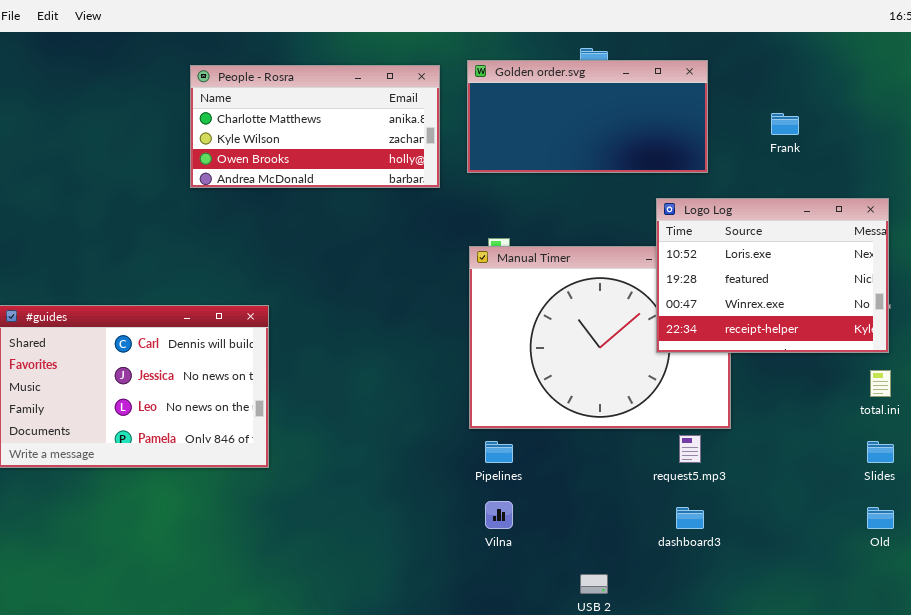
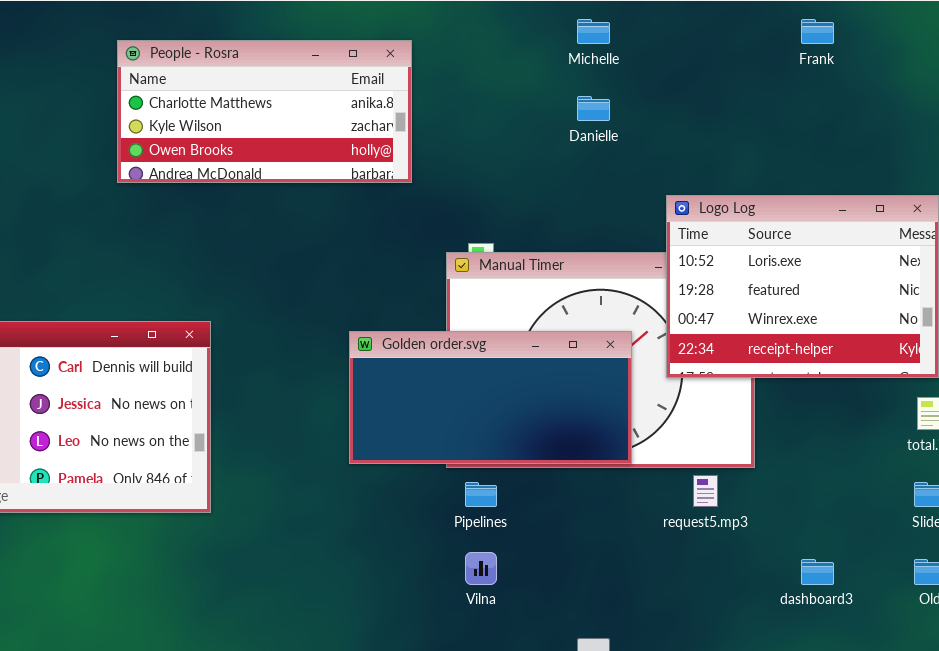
Golden order.svg: [467,60,708,173] -> [349,331,632,464], moved
Frank: [771,113,799,135] -> [801,19,834,44], moved
dashboard3: [676,507,704,529] -> [801,559,834,585], moved

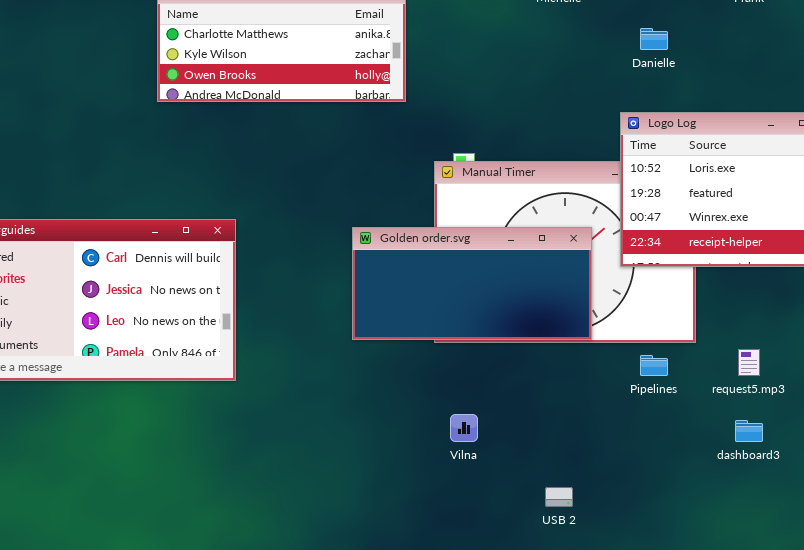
Danielle: [577,96,610,121] -> [640,28,668,50], moved
request5.mp3: [693,475,718,507] -> [738,349,760,376], moved
Pipelines: [465,482,497,507] -> [640,355,668,376], moved

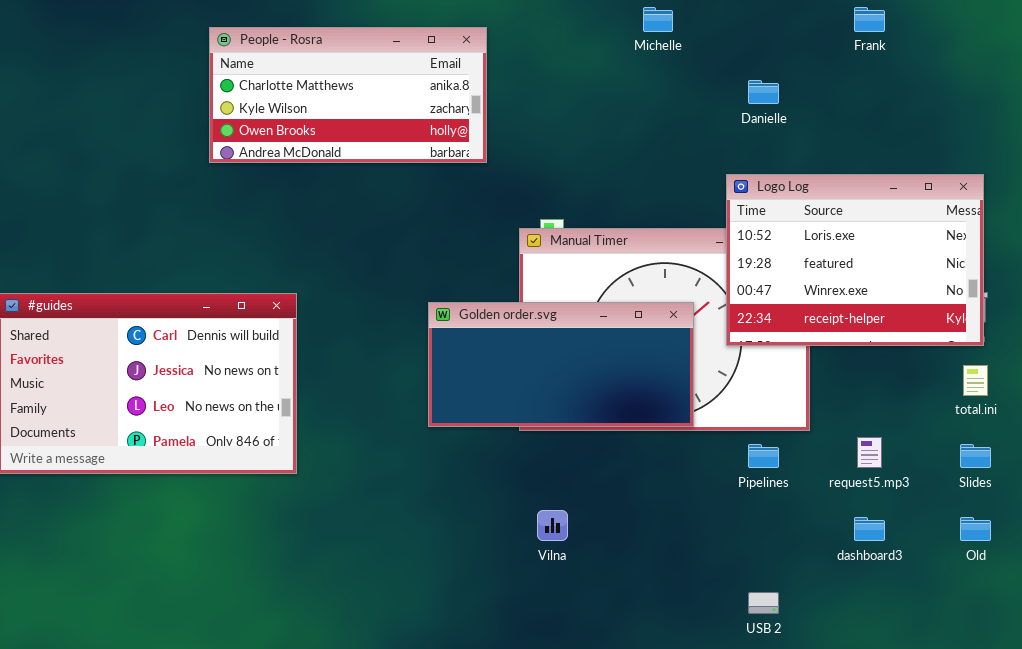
USB 2: [545,487,573,507] -> [748,592,779,614], moved

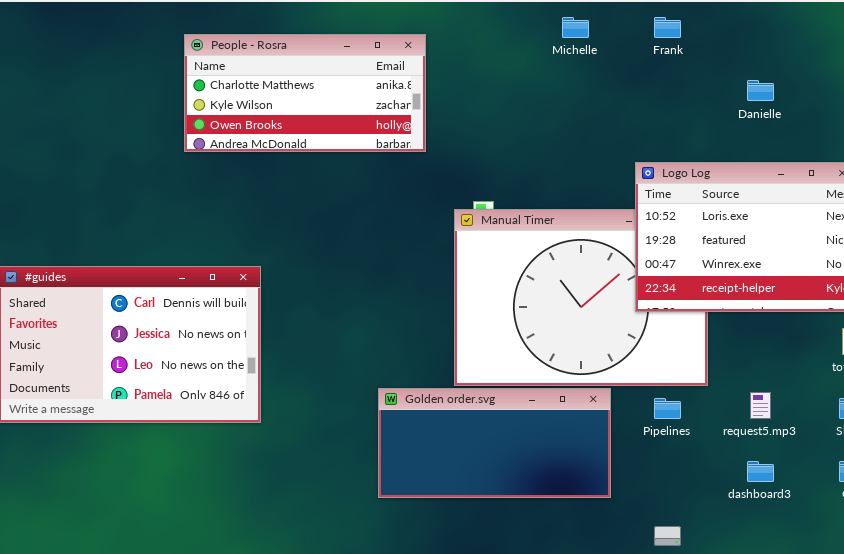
Frank: [854,7,885,32] -> [654,17,681,38], moved
Danielle: [748,80,779,104] -> [747,80,774,101], moved
Golden order.svg: [428,302,694,427] -> [378,388,611,498], moved

